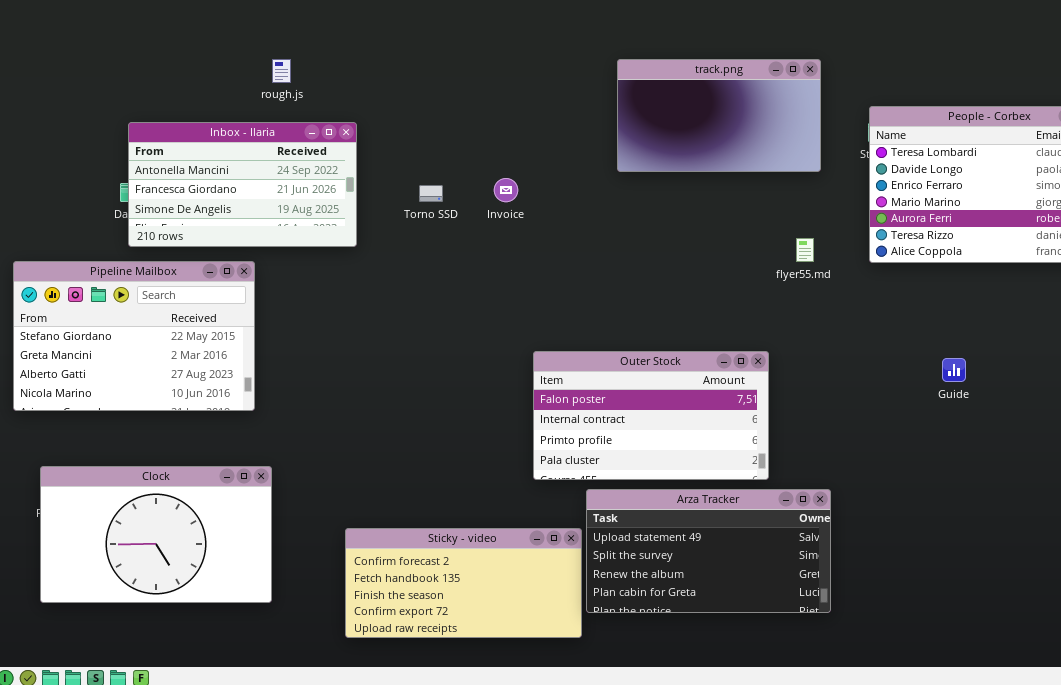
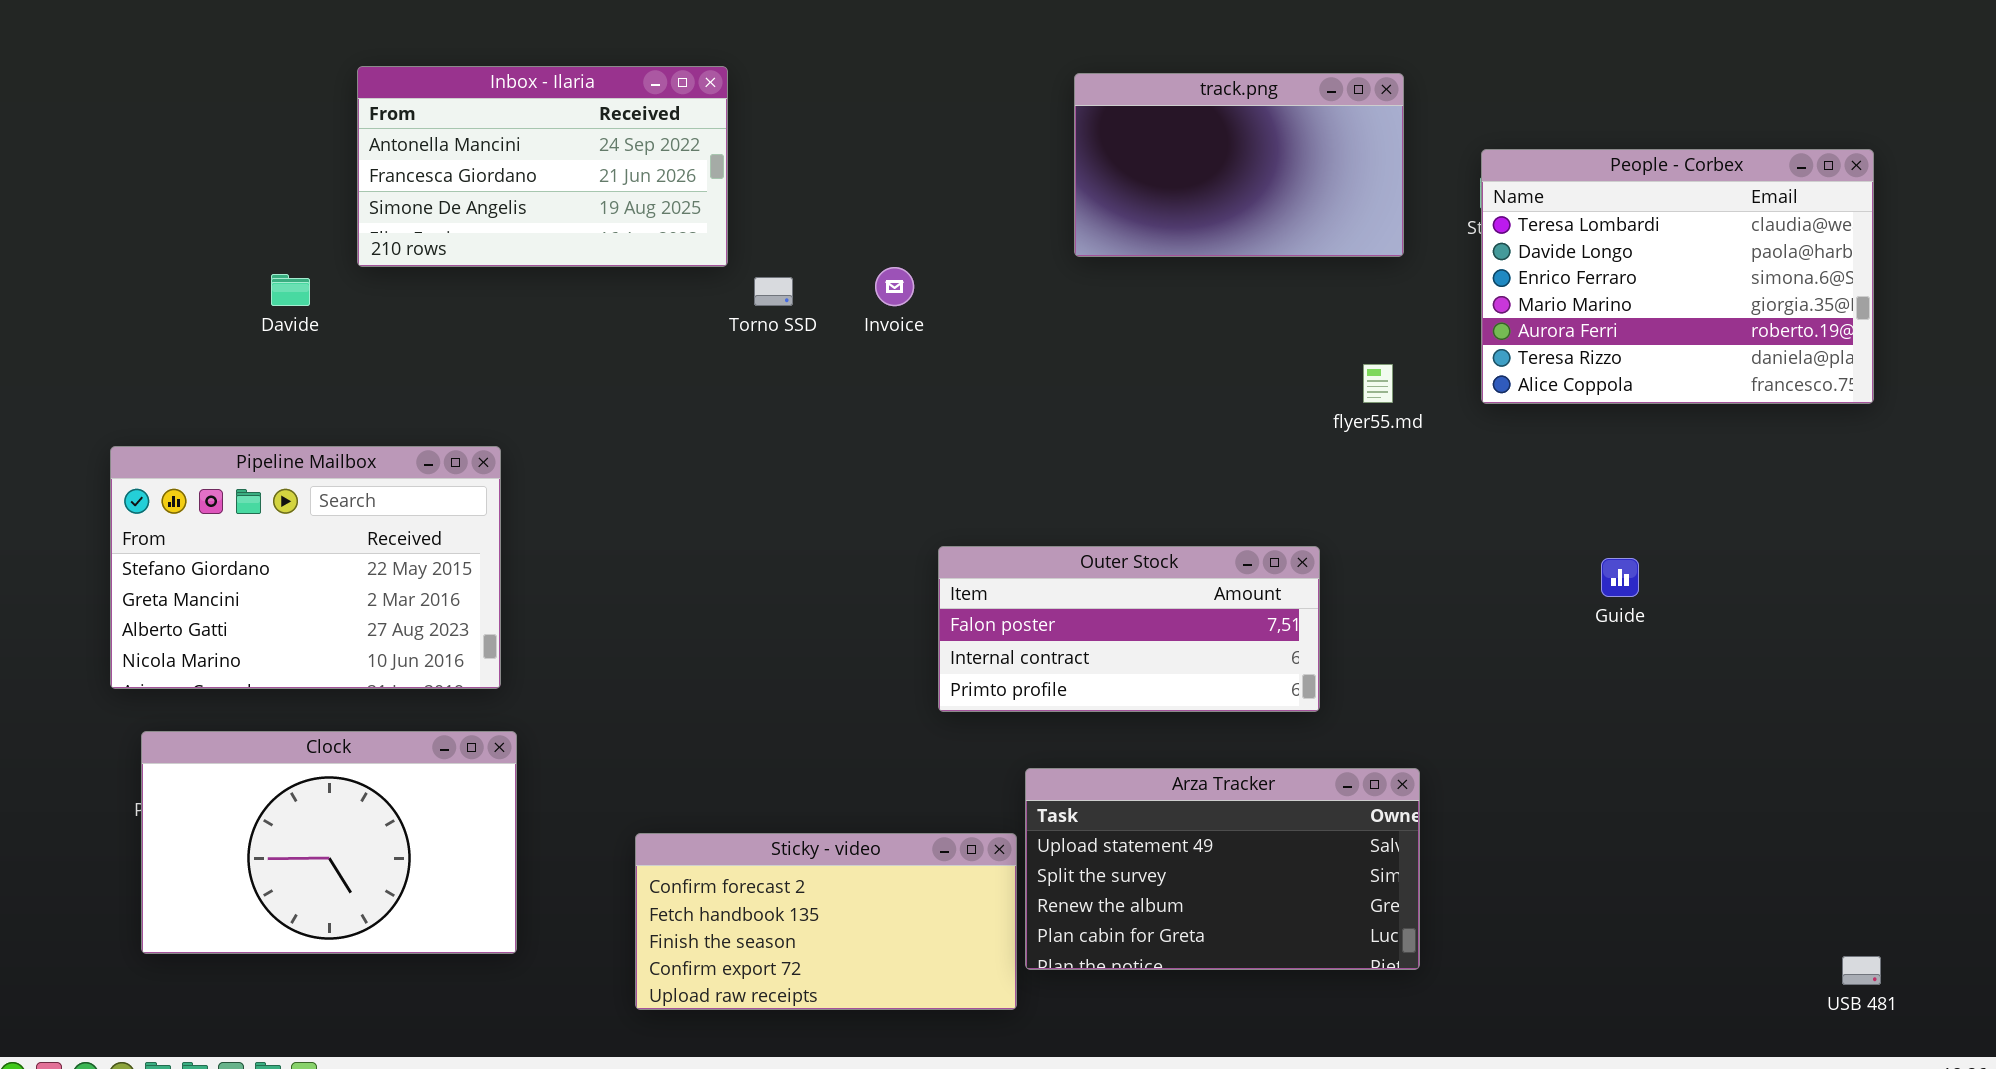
Inbox - Ilaria: [128,122,357,247] -> [357,66,728,267], moved
Pipeline Mailbox: [13,261,255,411] -> [110,446,501,689], moved
Outer Stock: [533,351,769,480] -> [938,546,1320,712], resized

